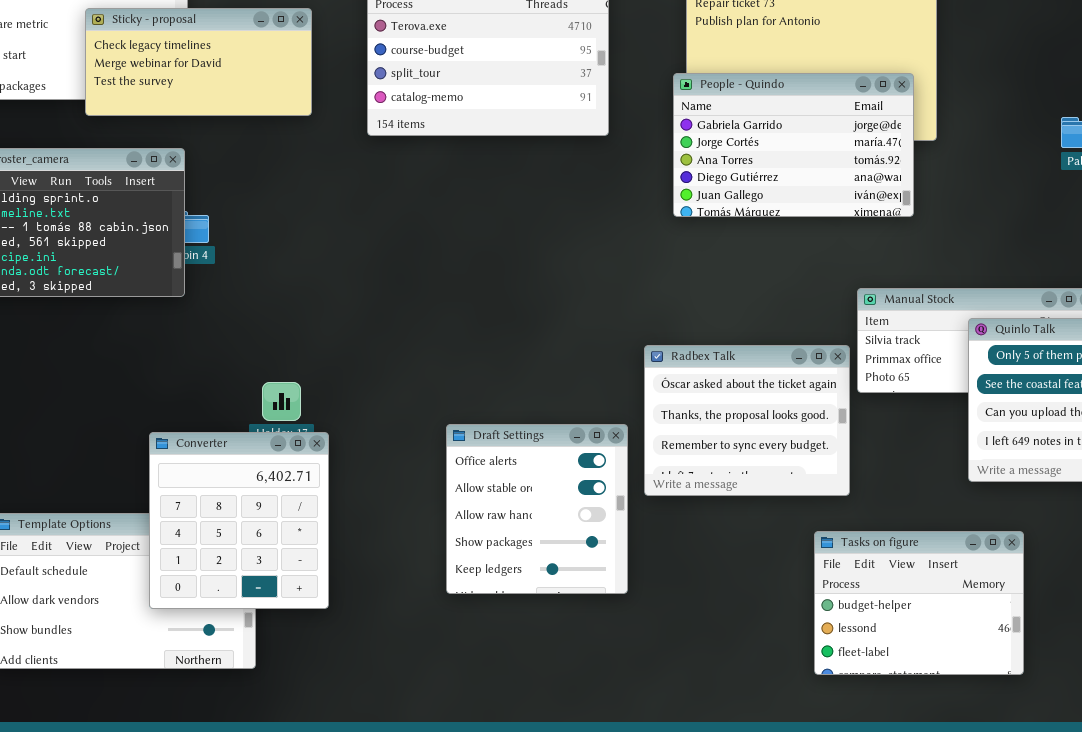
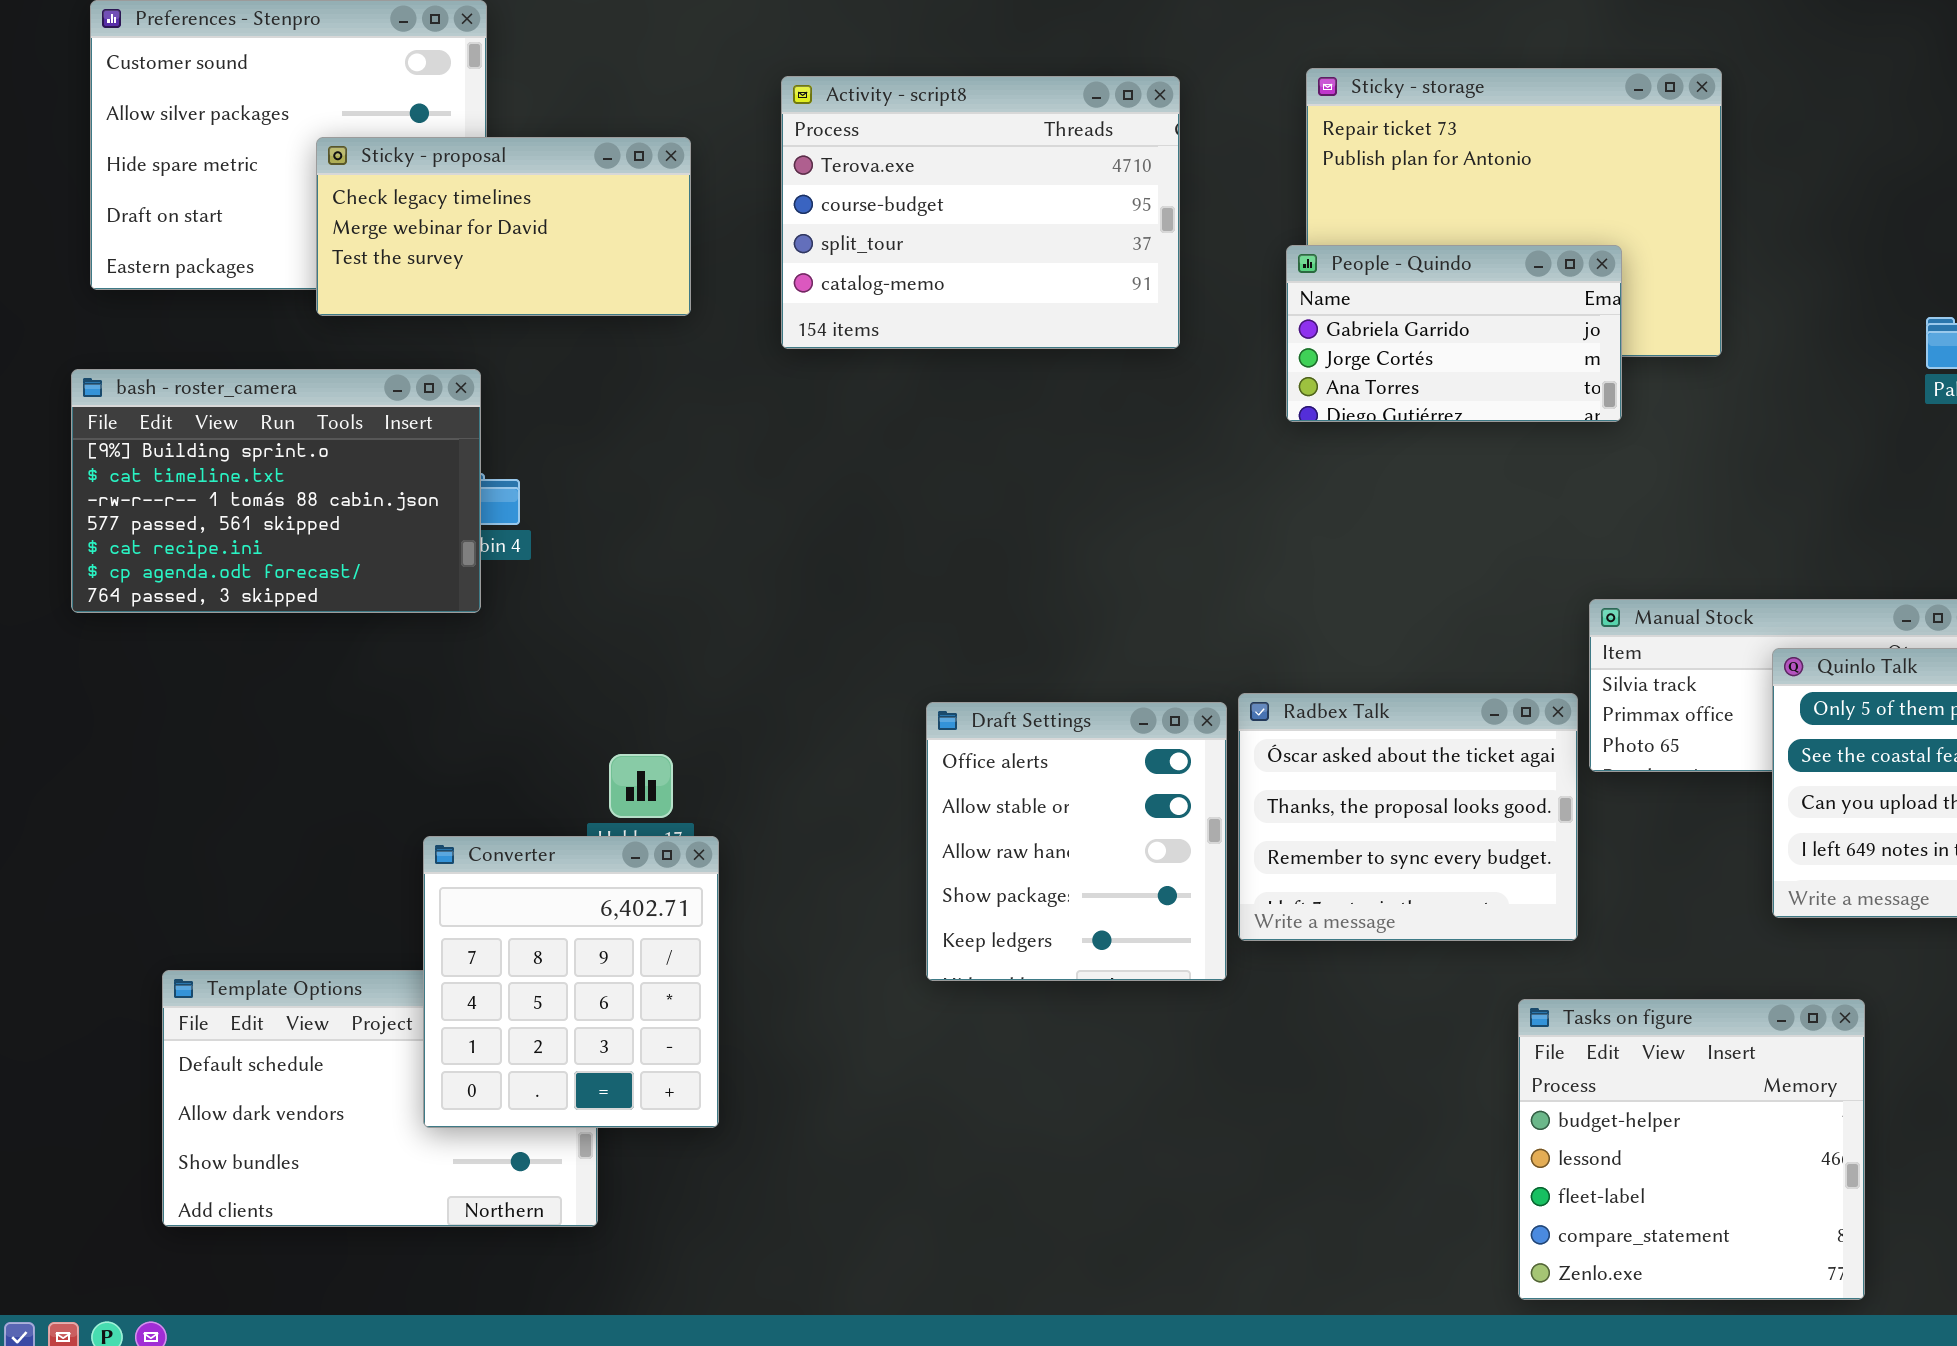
People - Quindo: [673,73,914,217] -> [1286,245,1622,422], resized
Draft Settings: [446,424,628,594] -> [926,702,1227,981], moved
Tasks on figure: [814,531,1024,675] -> [1518,999,1865,1300], resized

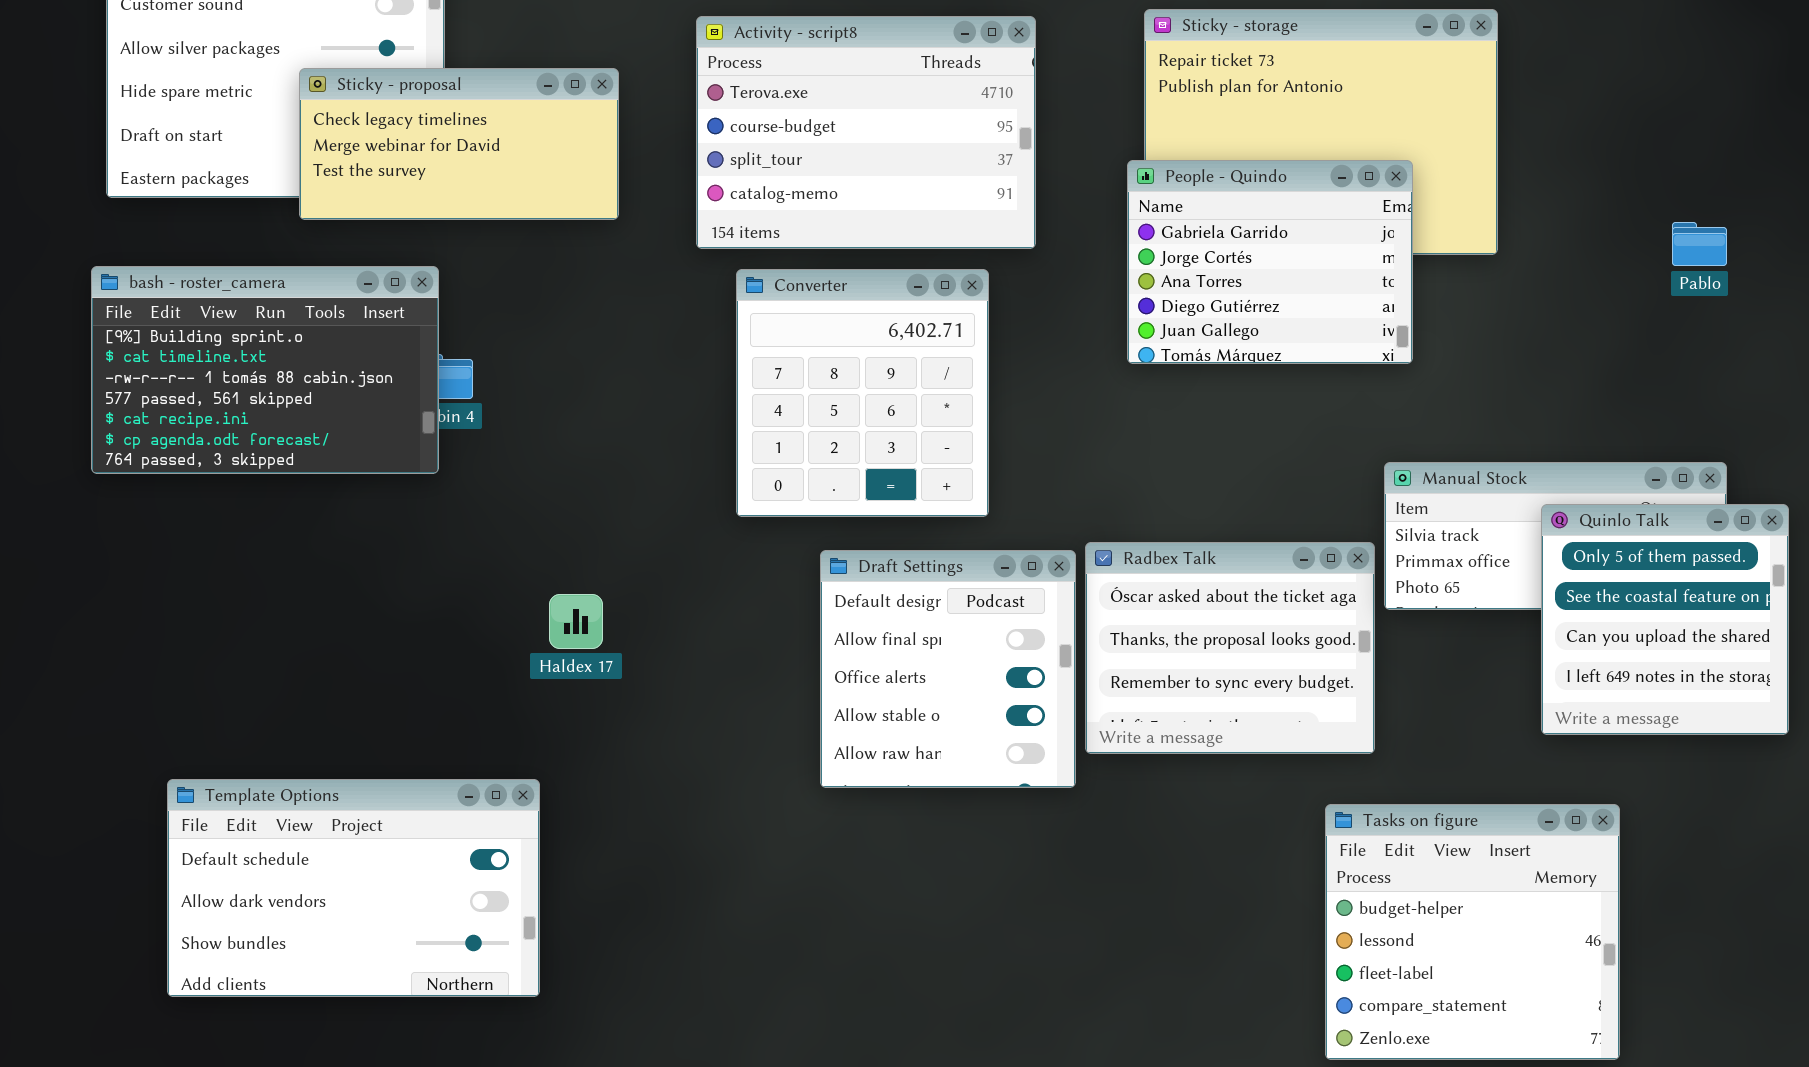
People - Quindo: [1286,245,1622,422] -> [1127,160,1413,364], resized
Draft Settings: [926,702,1227,981] -> [820,550,1076,788], scrolled up 2 rows
Converter: [423,836,719,1128] -> [736,269,989,517], moved

